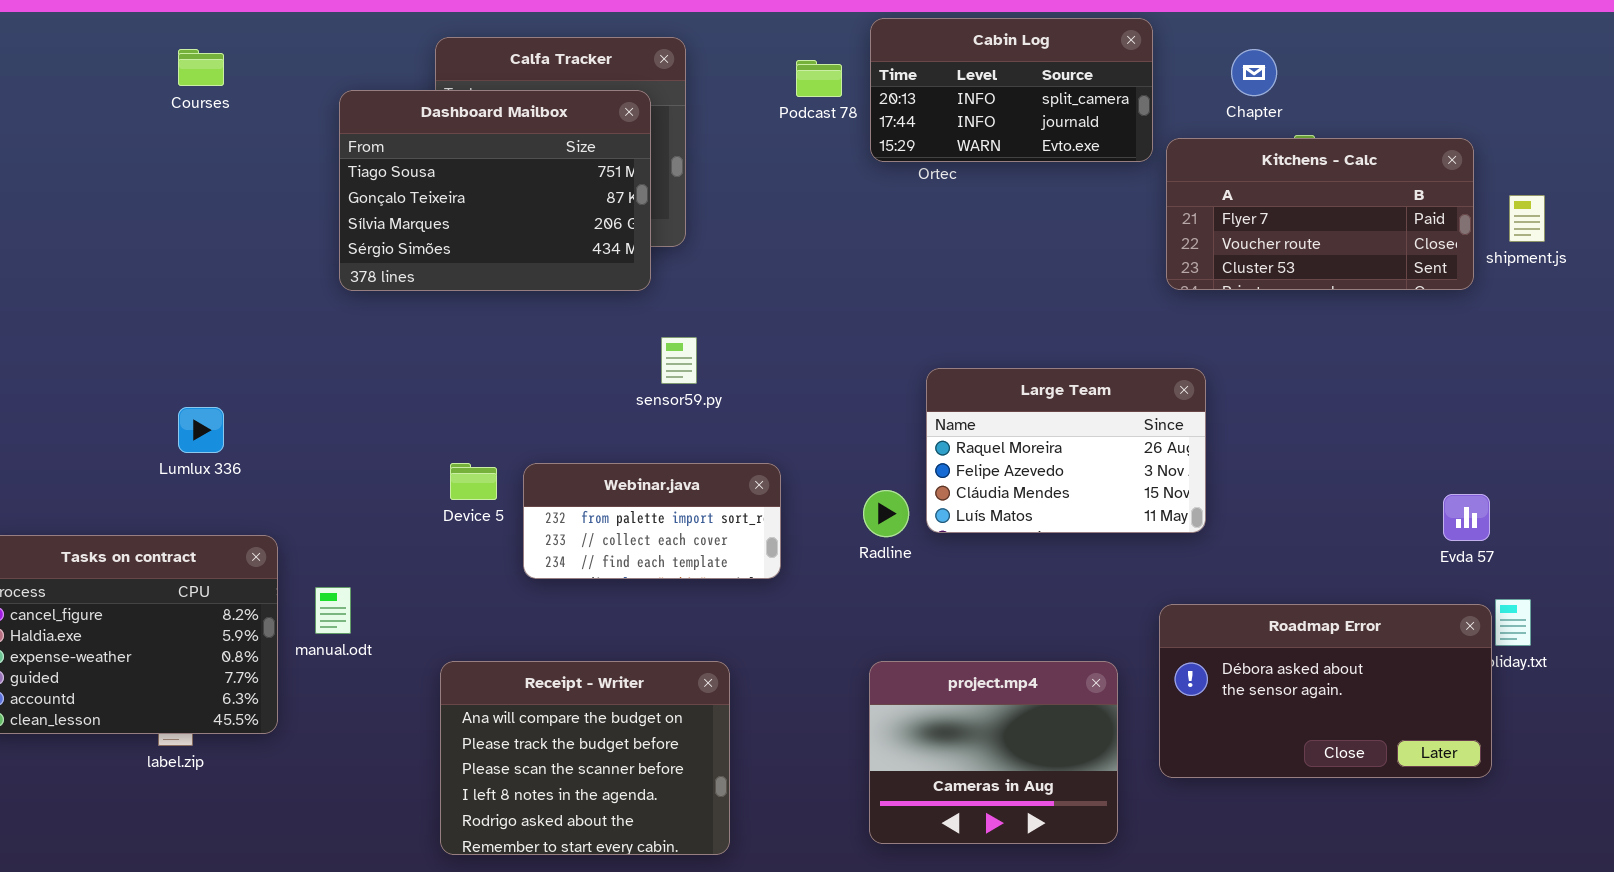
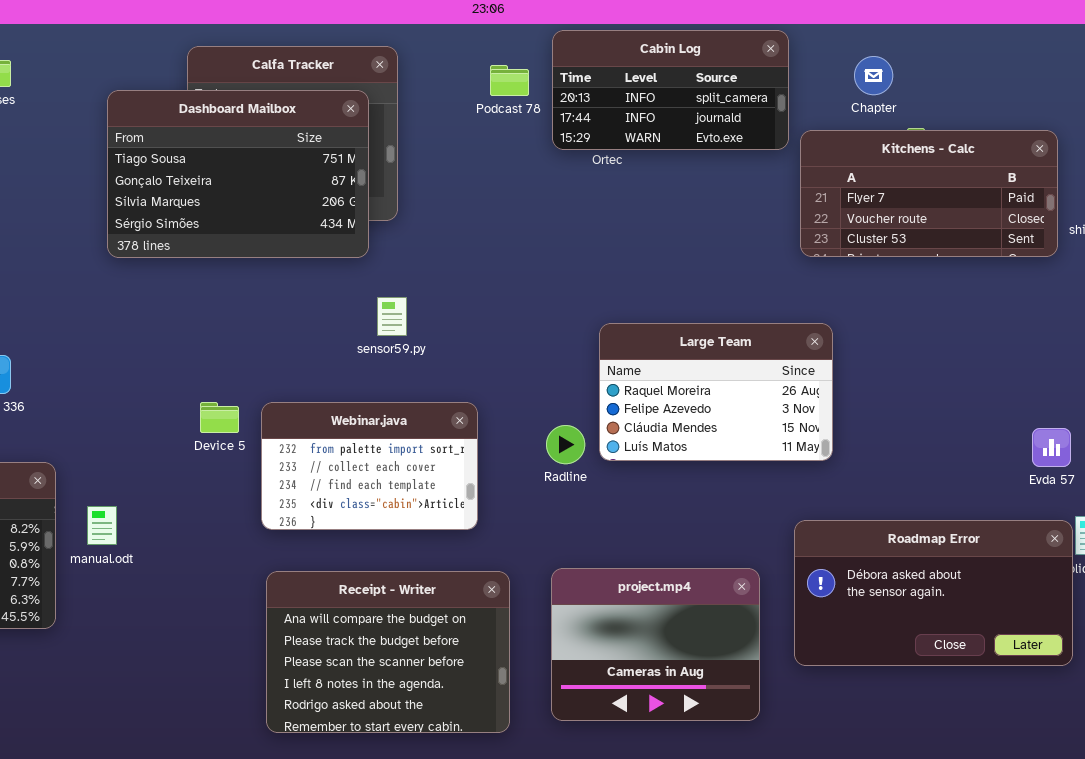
Webinar.java: [523,463,781,579] -> [261,402,478,530], resized
Receipt - Writer: [440,661,730,855] -> [266,571,510,733], moved

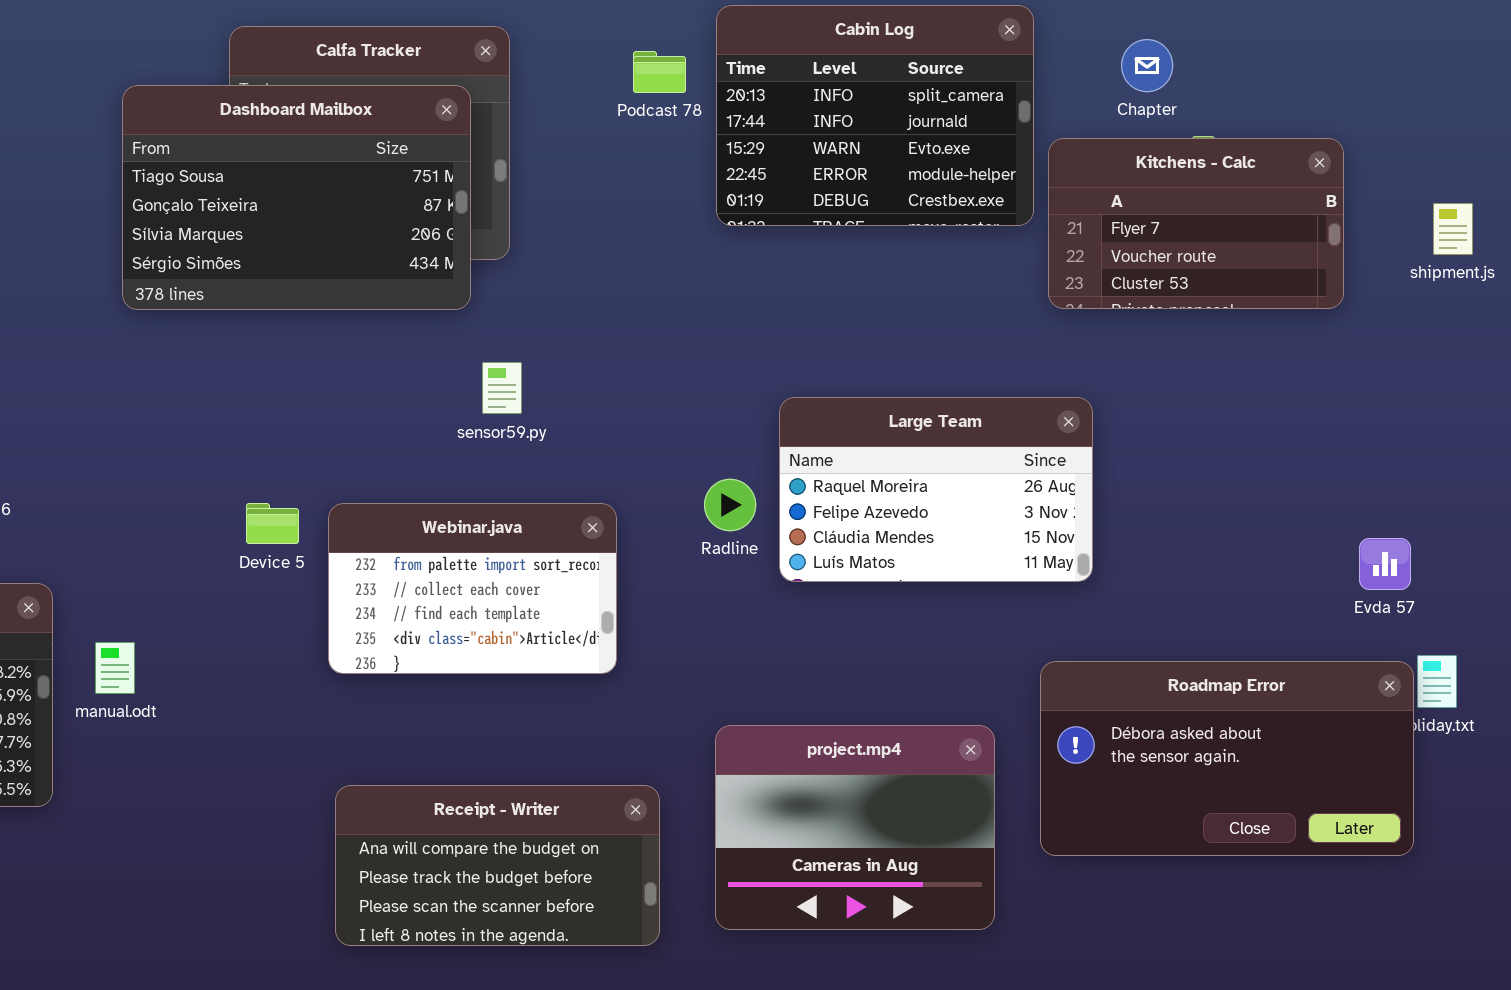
Cabin Log: [552,30,789,150] -> [716,5,1034,226], resized
Kitchens - Calc: [800,130,1058,257] -> [1048,138,1344,309], resized
Radline: [546,425,585,464] -> [704,479,756,531], moved
Receipt - Writer: [266,571,510,733] -> [335,785,660,946], resized

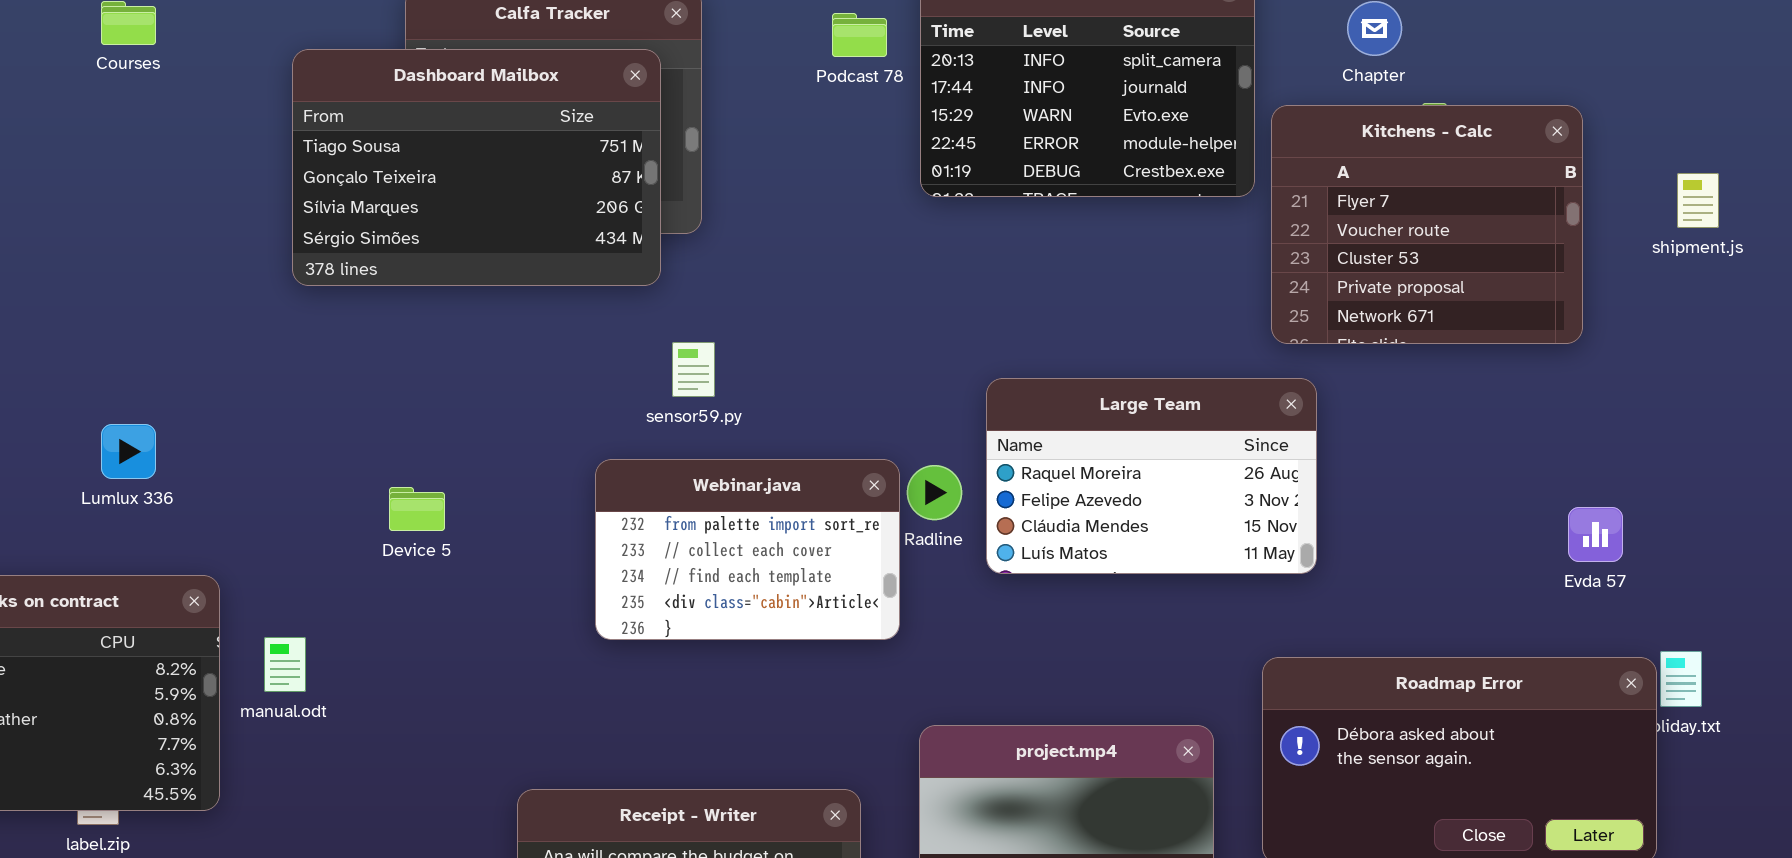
Kitchens - Calc: [1048,138,1344,309] -> [1271,105,1583,344], resized
Device 5: [246,503,299,544] -> [389,487,445,531], moved
Webinar.java: [328,503,617,674] -> [595,459,900,640], moved
Evda 57: [1359,538,1411,590] -> [1568,507,1623,562], moved

